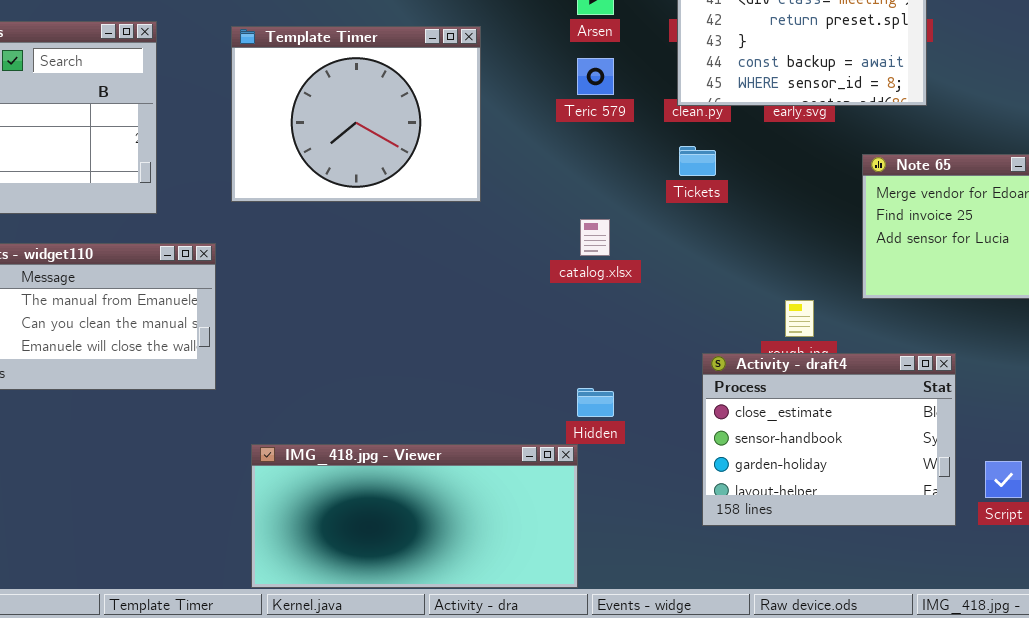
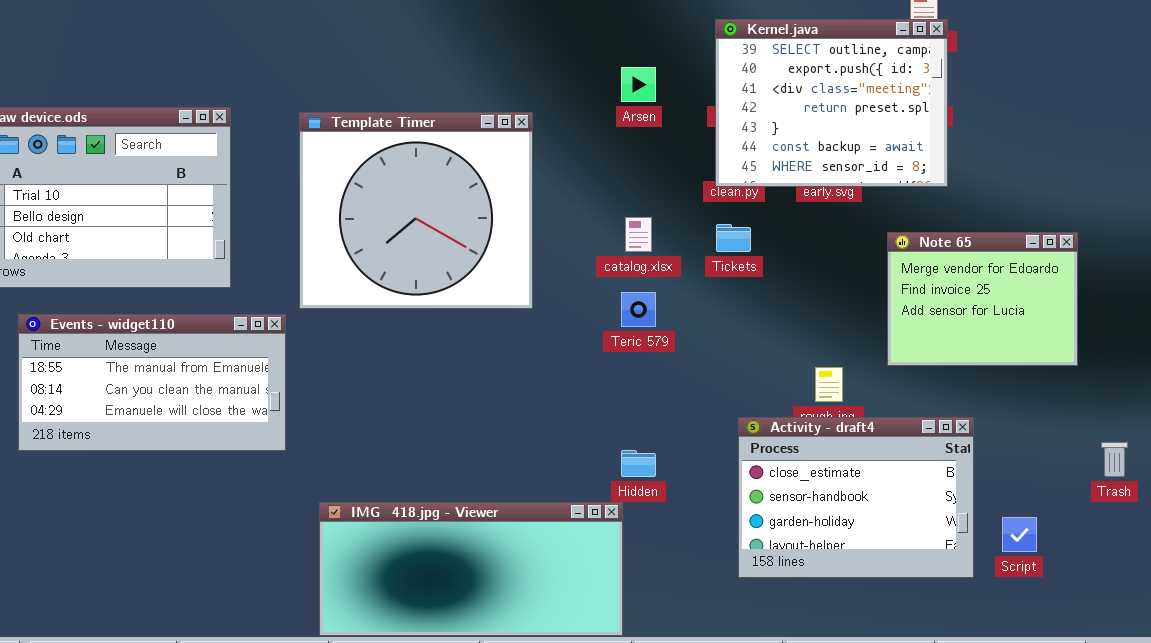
Template Timer: [231,26,481,202] -> [299,112,533,309], resized
Teric 579: [577,58,614,95] -> [621,292,656,327], moved
catalog.xlsx: [580,219,610,256] -> [625,217,652,252], moved

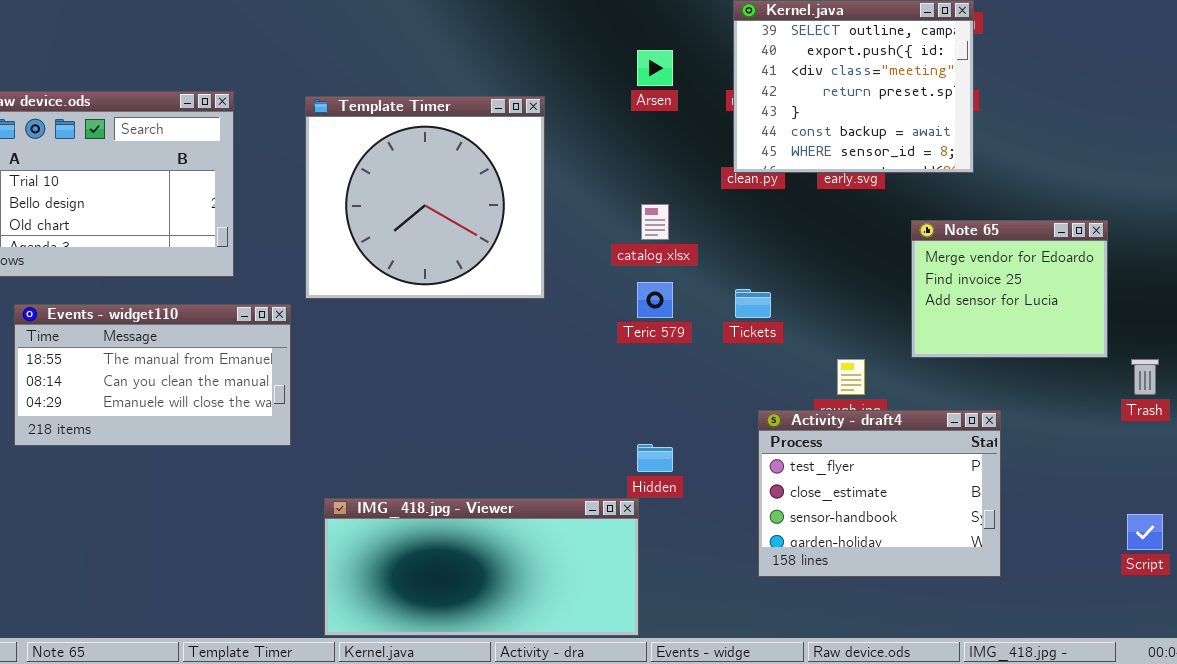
Tickets: [716,224,751,252] -> [735,289,771,318], moved
Activity - draft4: [738,417,974,578] -> [758,410,1001,577], scrolled up 1 row
Trash: [1101,442,1128,477] -> [1131,359,1159,395], moved
Script: [1002,517,1037,552] -> [1127,514,1163,550], moved

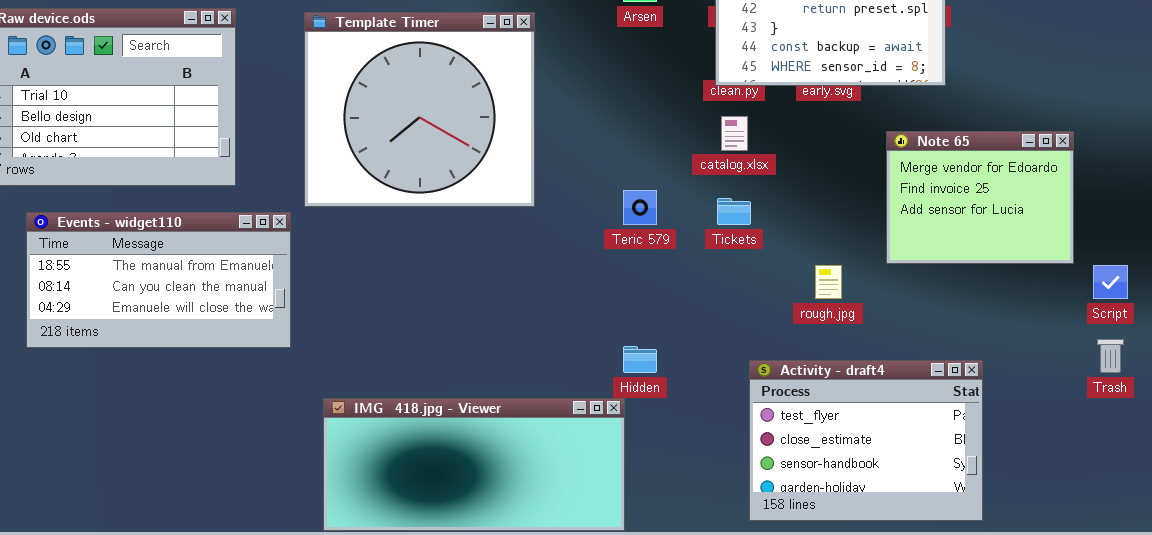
catalog.xlsx: [641,204,669,240] -> [721,116,748,151], moved
Trash: [1131,359,1159,395] -> [1097,339,1124,373], moved
Activity - draft4: [758,410,1001,577] -> [749,360,983,521], moved
Script: [1127,514,1163,550] -> [1093,265,1128,299], moved

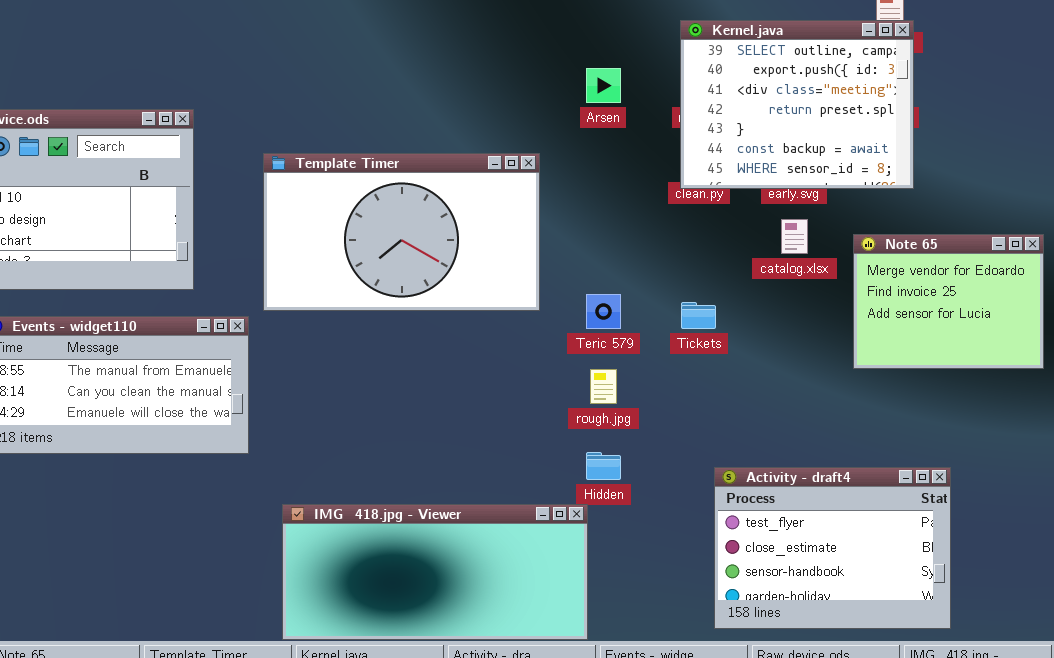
Template Timer: [304,12,535,207] -> [263,153,540,311], resized
catalog.xlsx: [721,116,748,151] -> [781,219,808,254], moved
rough.jpg: [815,265,842,299] -> [590,369,617,404], moved

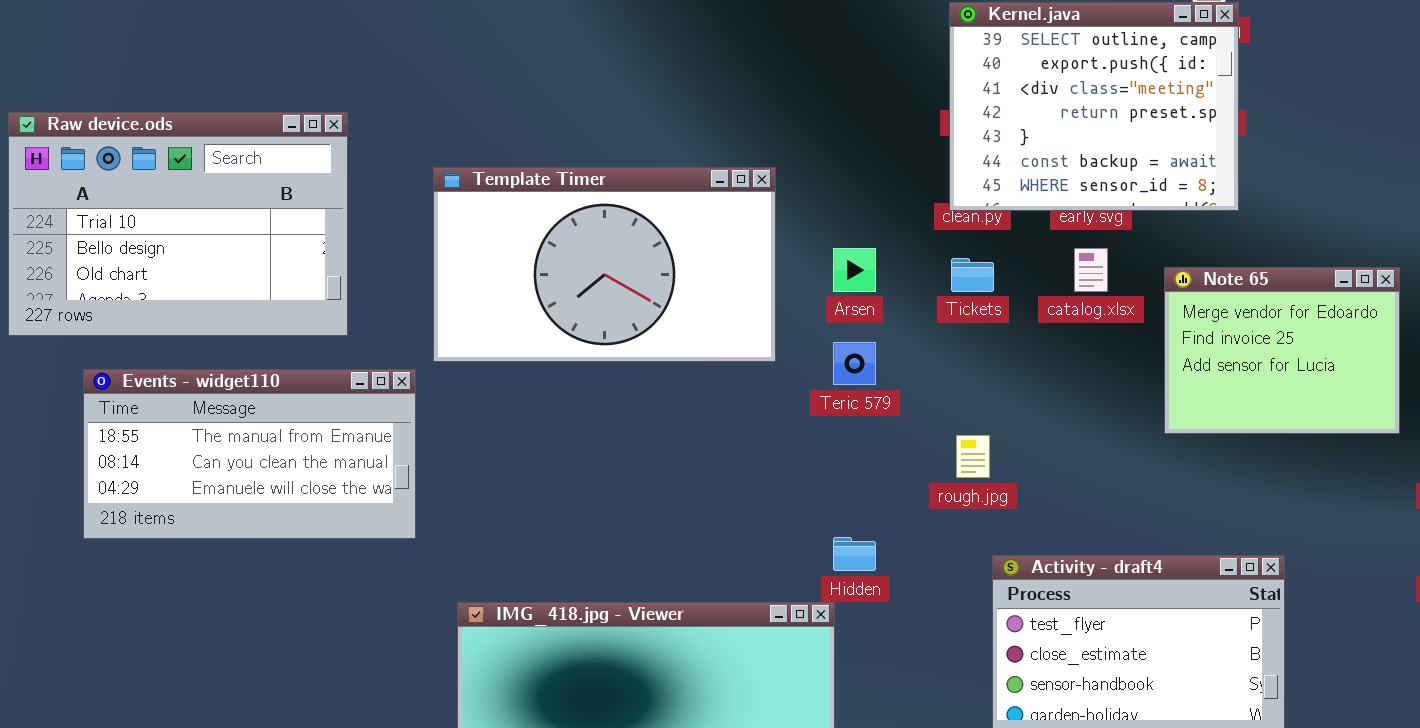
Arsen: [586,68,621,103] -> [833,248,876,292], moved
Tickets: [681,302,716,329] -> [951,258,994,292], moved
rough.jpg: [590,369,617,404] -> [956,435,990,478], moved

